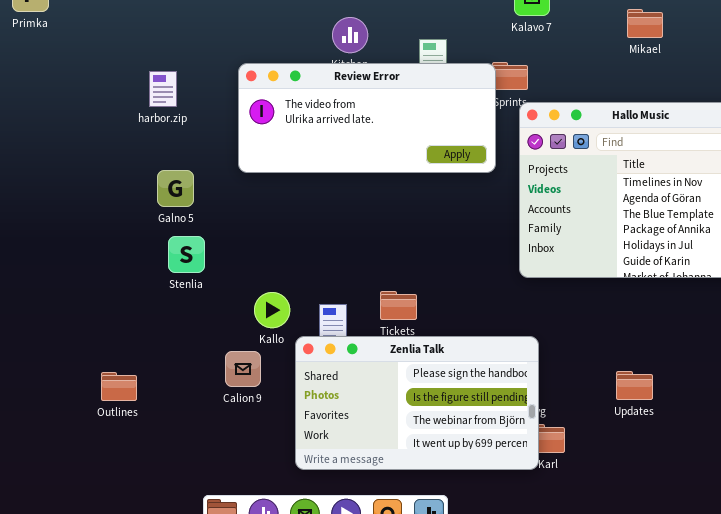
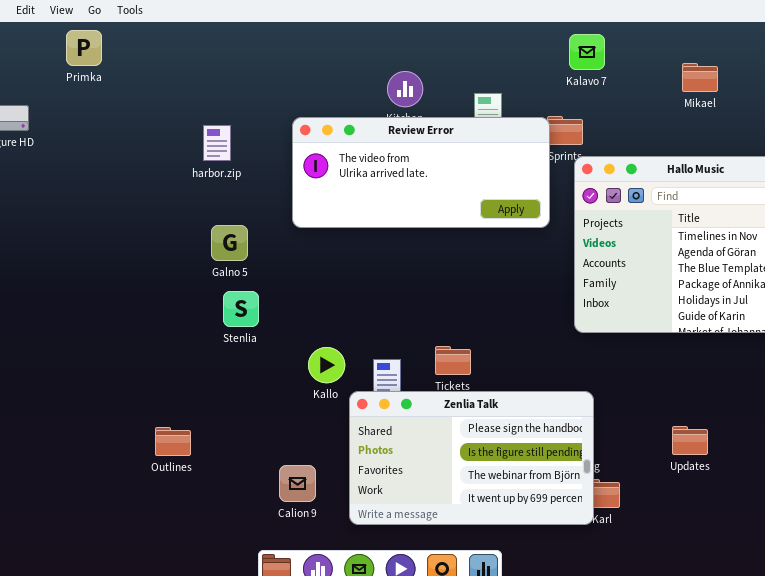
Calion 9: [225,351,261,387] -> [279,465,316,502], moved

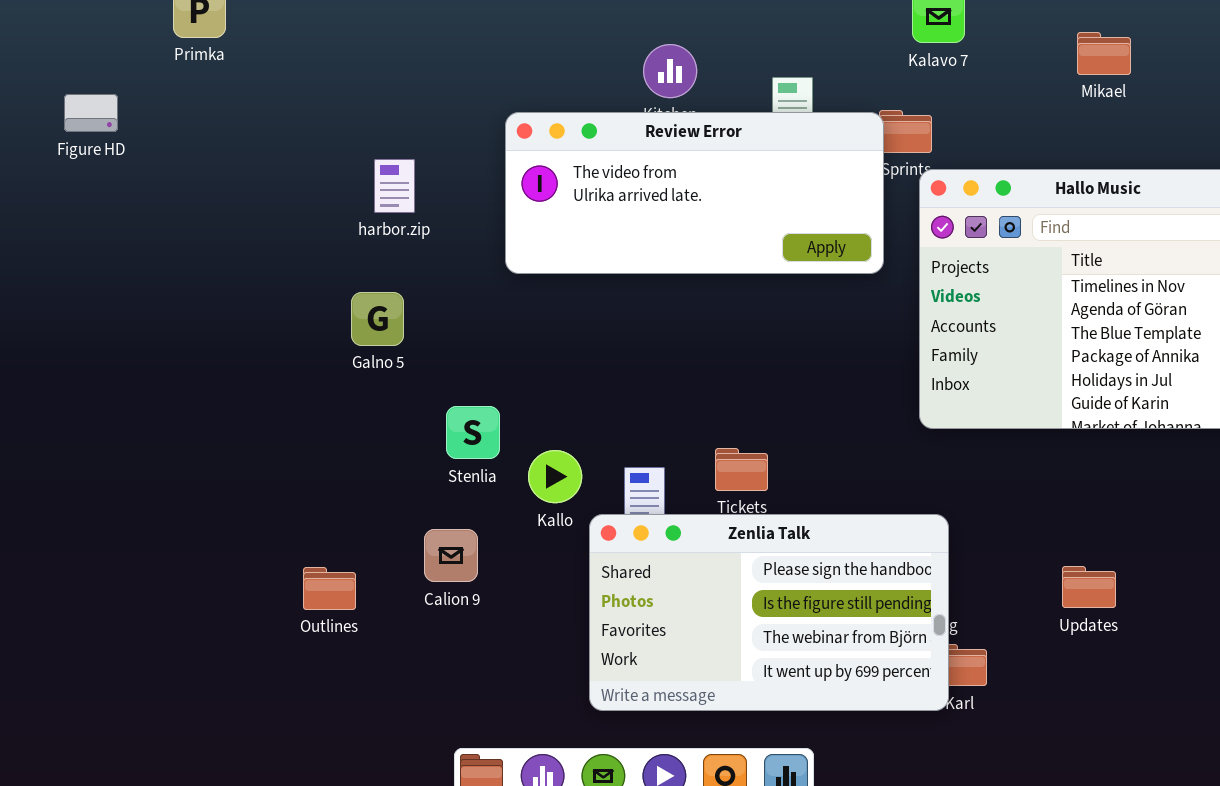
harbor.zip: [203,125,231,161] -> [374,159,415,213], moved
Galno 5: [211,225,248,261] -> [351,292,404,346], moved
Stenlia: [223,291,259,327] -> [446,406,500,459], moved
Calion 9: [279,465,316,502] -> [424,529,478,582], moved

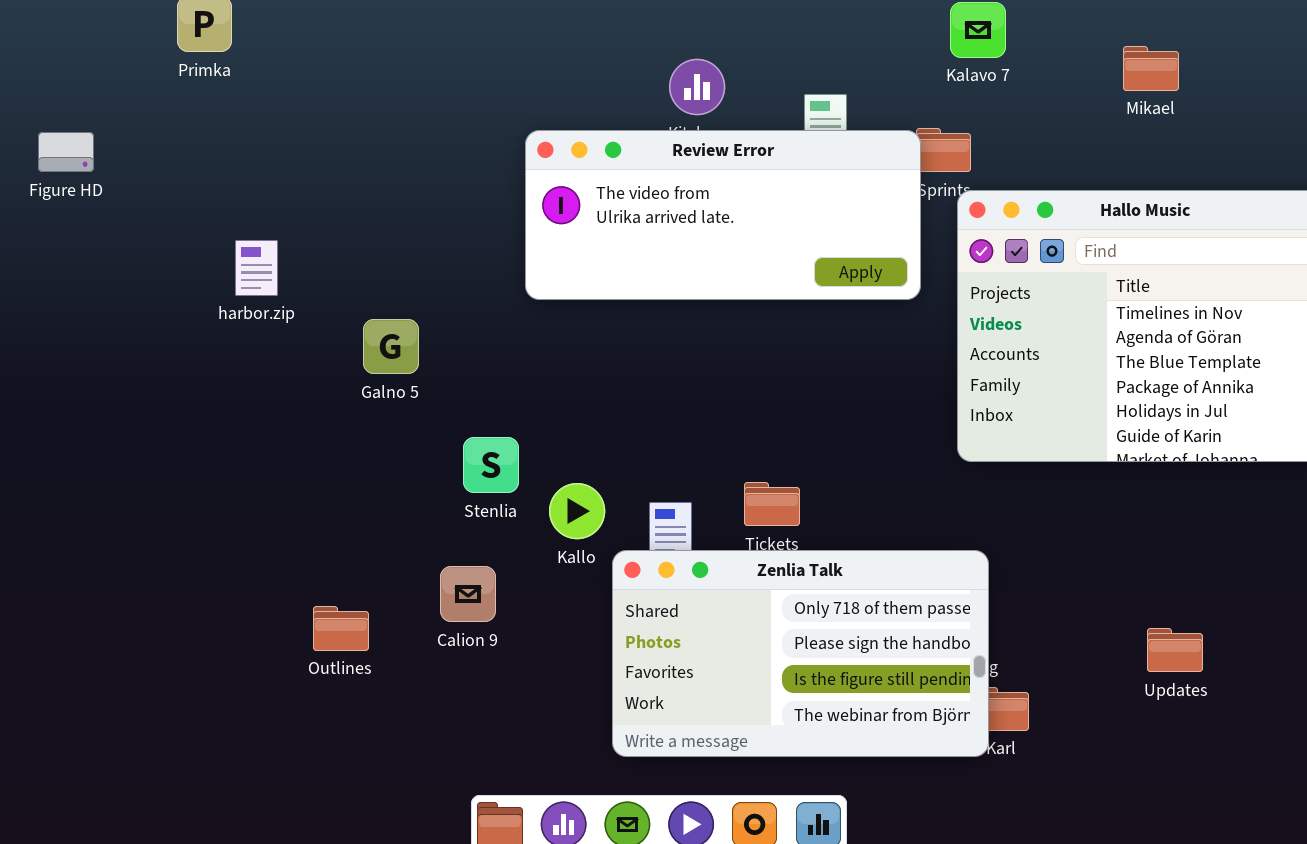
Figure HD: [64,94,118,132] -> [38,132,94,172], moved
harbor.zip: [374,159,415,213] -> [235,240,278,296], moved
Zenlia Talk: [589,514,949,711] -> [612,550,989,757], scrolled up 1 row
Updates: [1062,566,1116,608] -> [1147,628,1203,672], moved

